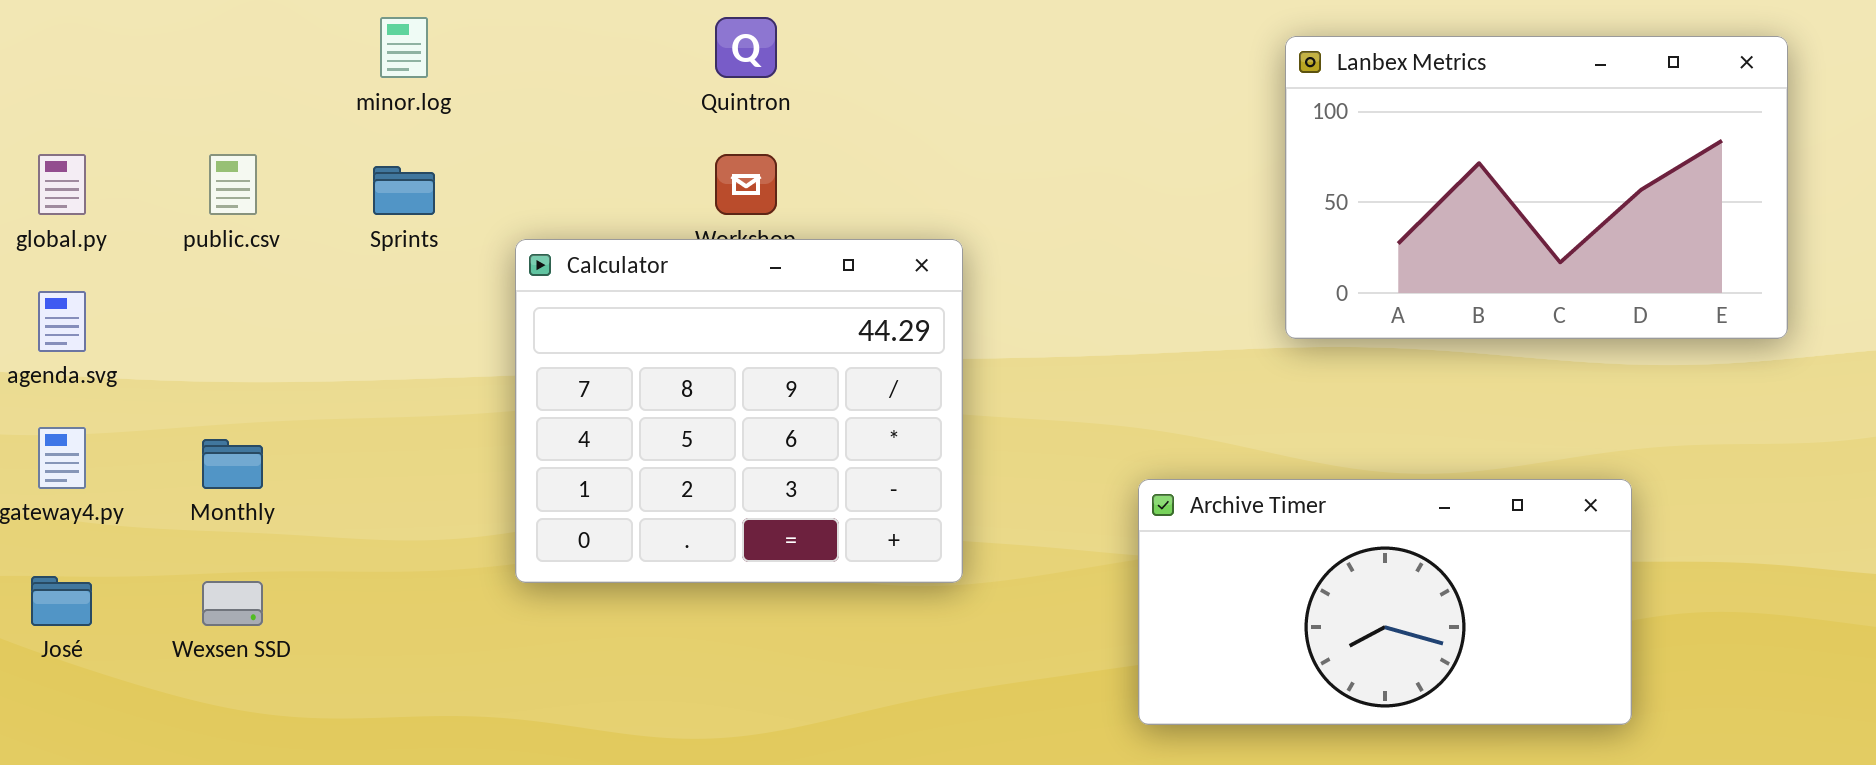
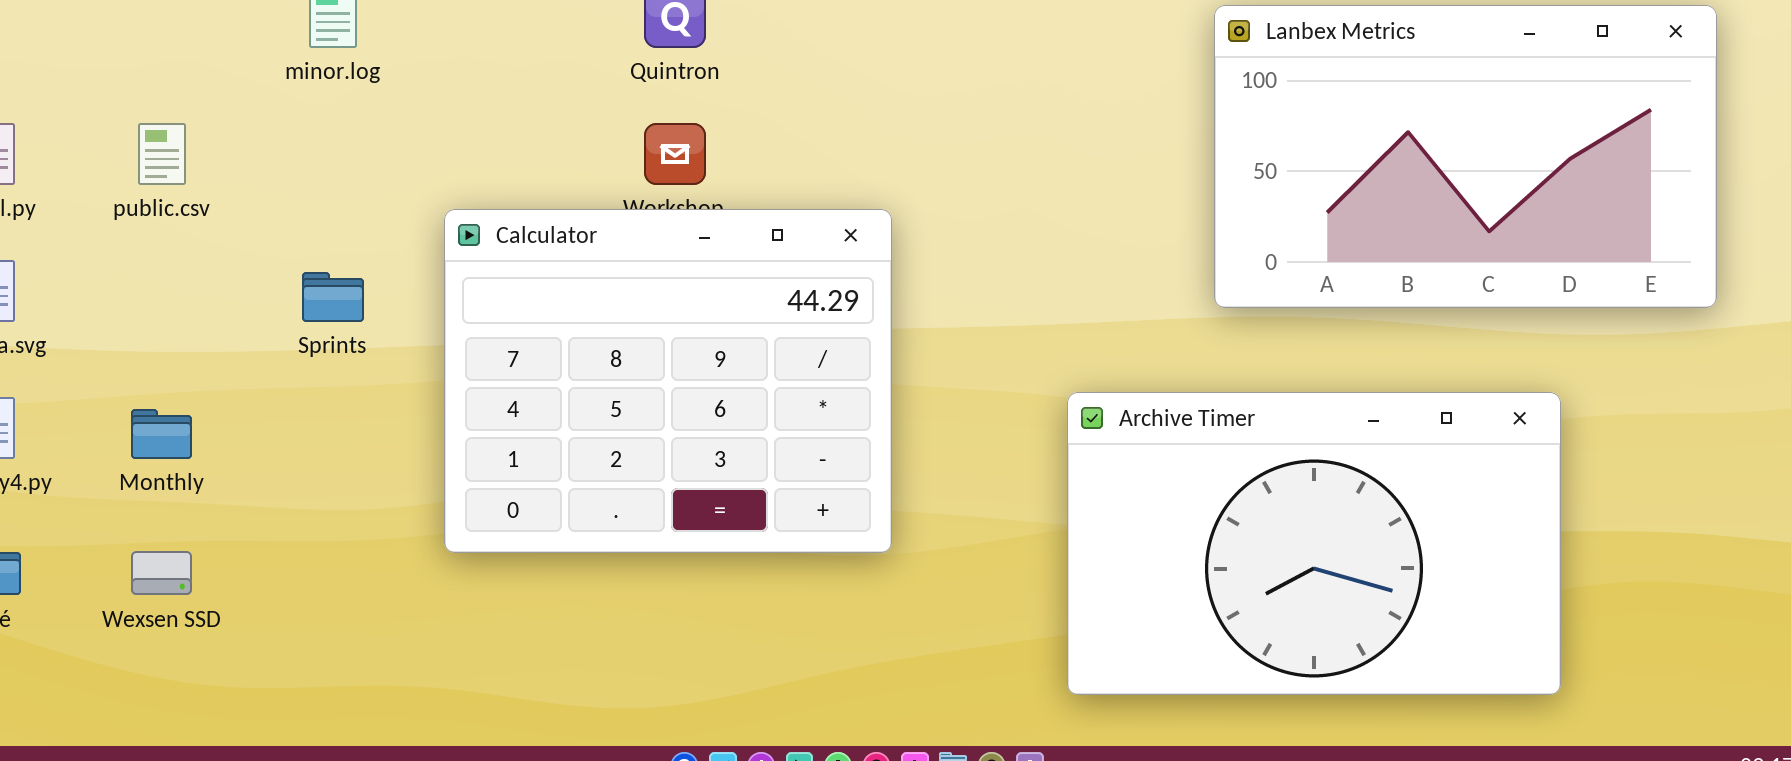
Sprints: [373,166,435,215] -> [302,272,364,322], moved
Archive Timer: [1138,479,1632,725] -> [1067,392,1561,695], resized

